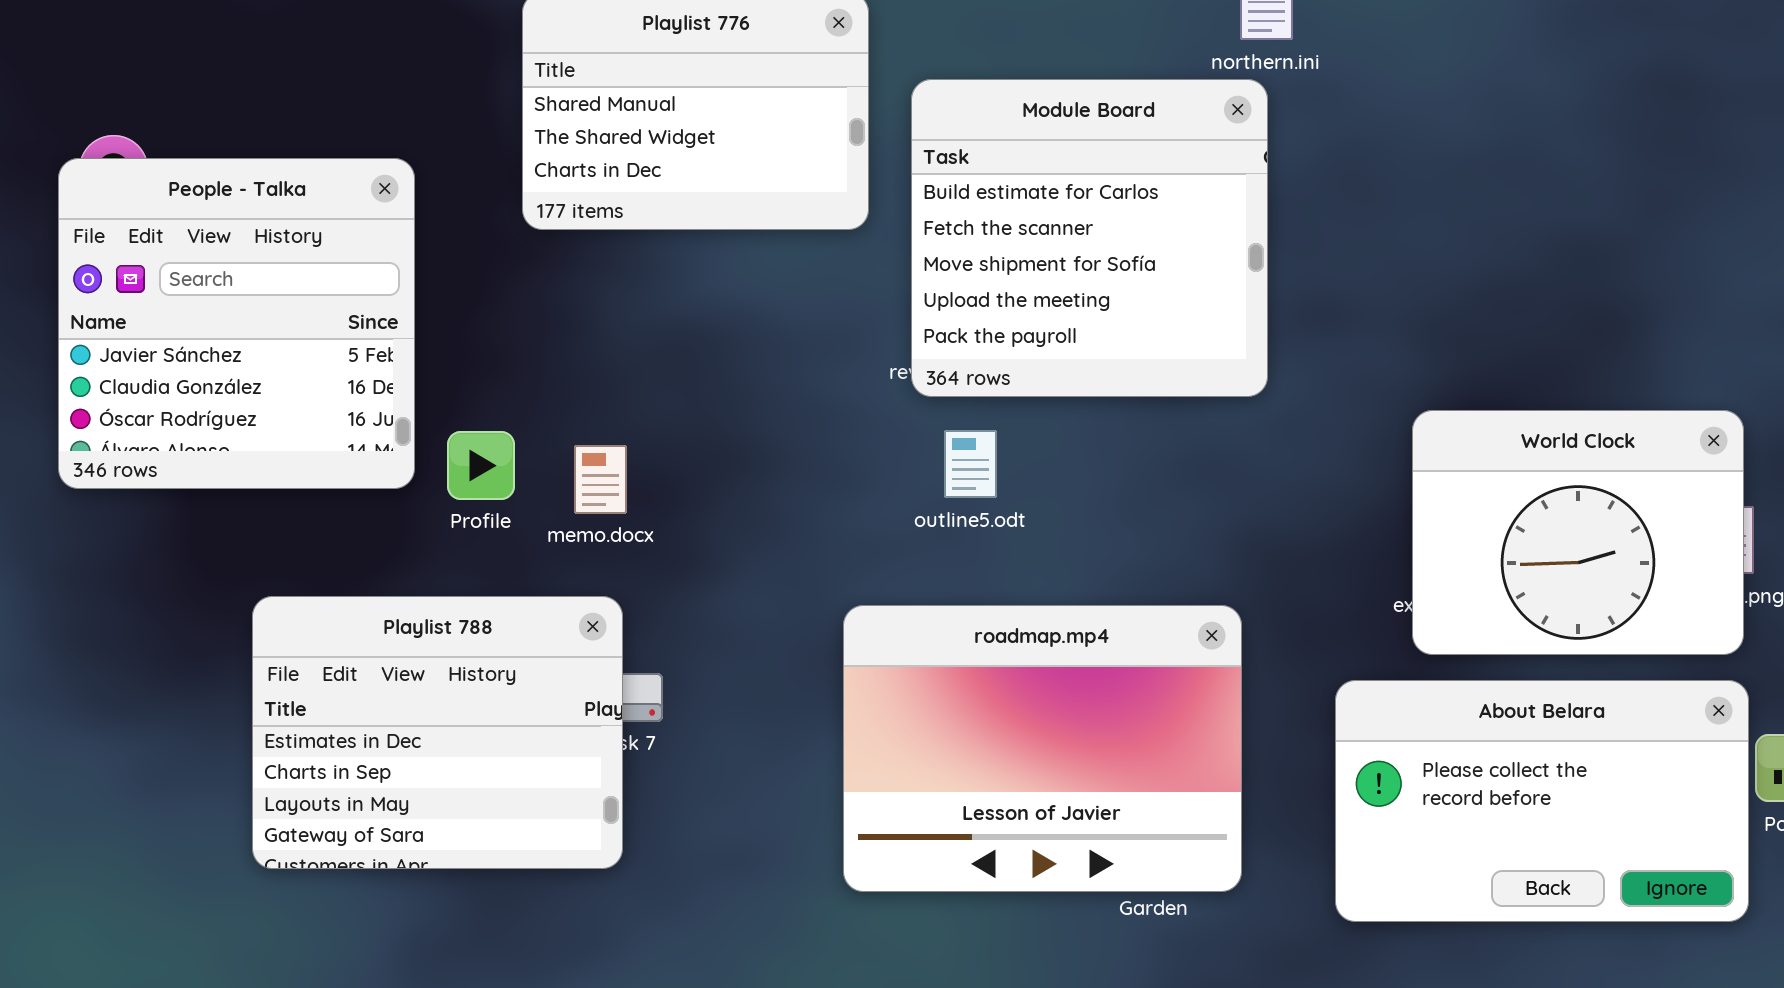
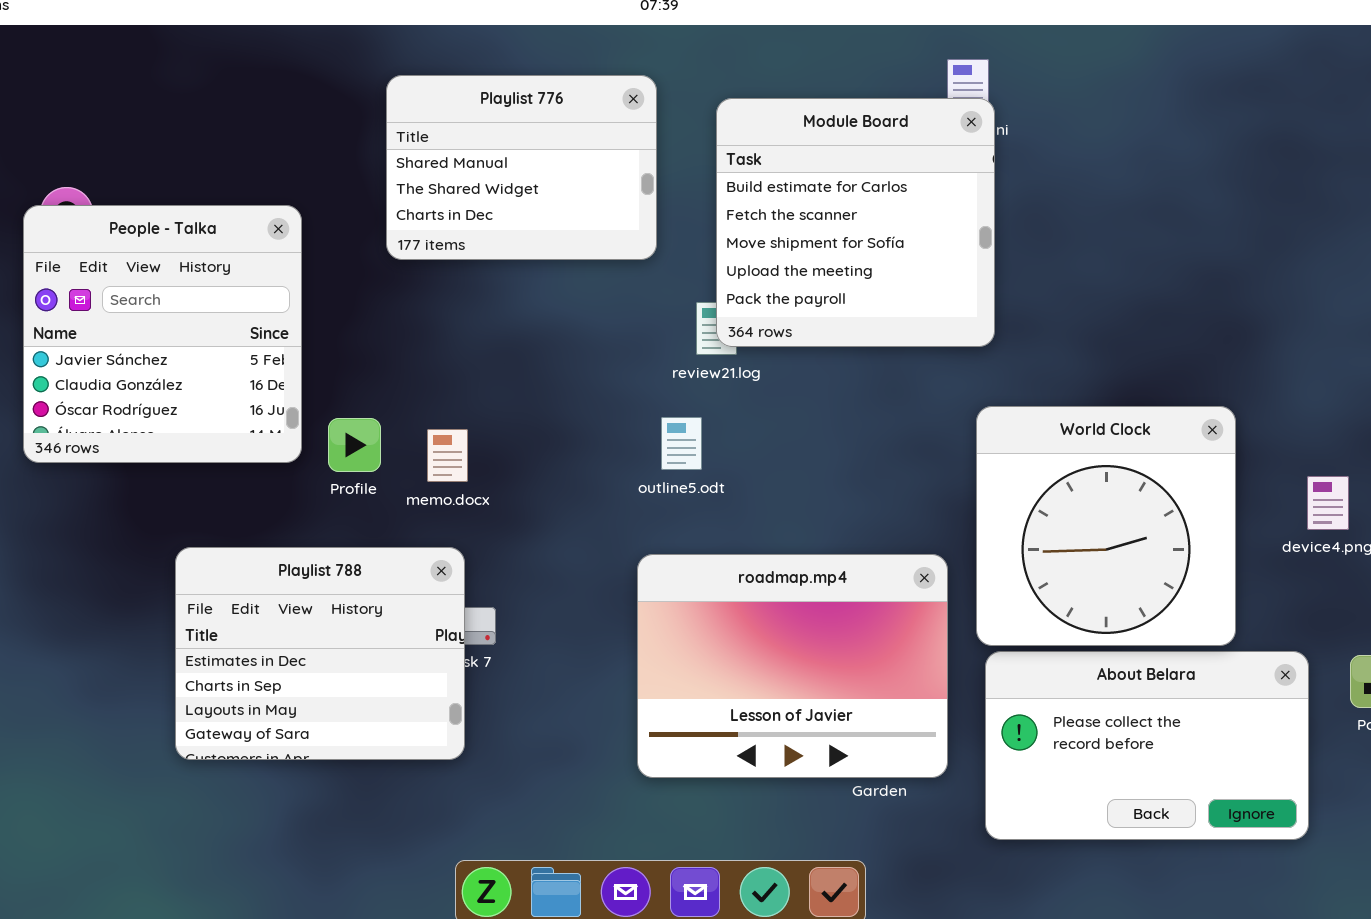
Module Board: [911,79,1268,397] -> [716,98,995,347], moved
World Clock: [1412,410,1744,655] -> [976,406,1236,646], moved, resized
outline5.odt: [944,430,997,498] -> [661,417,702,470], moved
About Belara: [1335,680,1749,922] -> [985,651,1309,840], moved

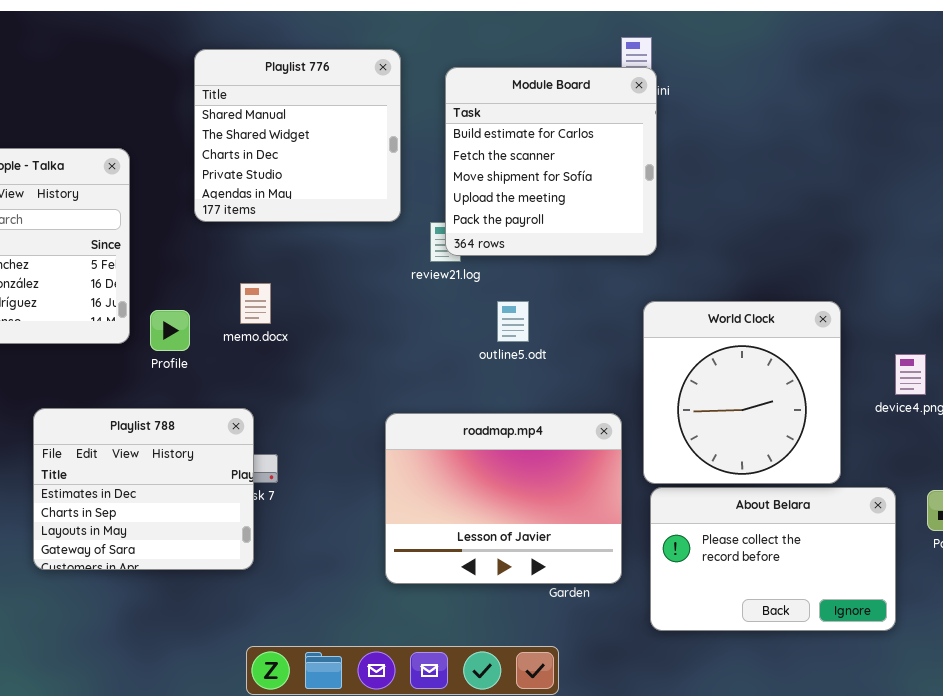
Playlist 776: [386,75,657,260] -> [194,49,401,222], resized
outline5.odt: [661,417,702,470] -> [497,301,529,342], moved
memo.docx: [427,429,468,482] -> [240,283,271,324], moved

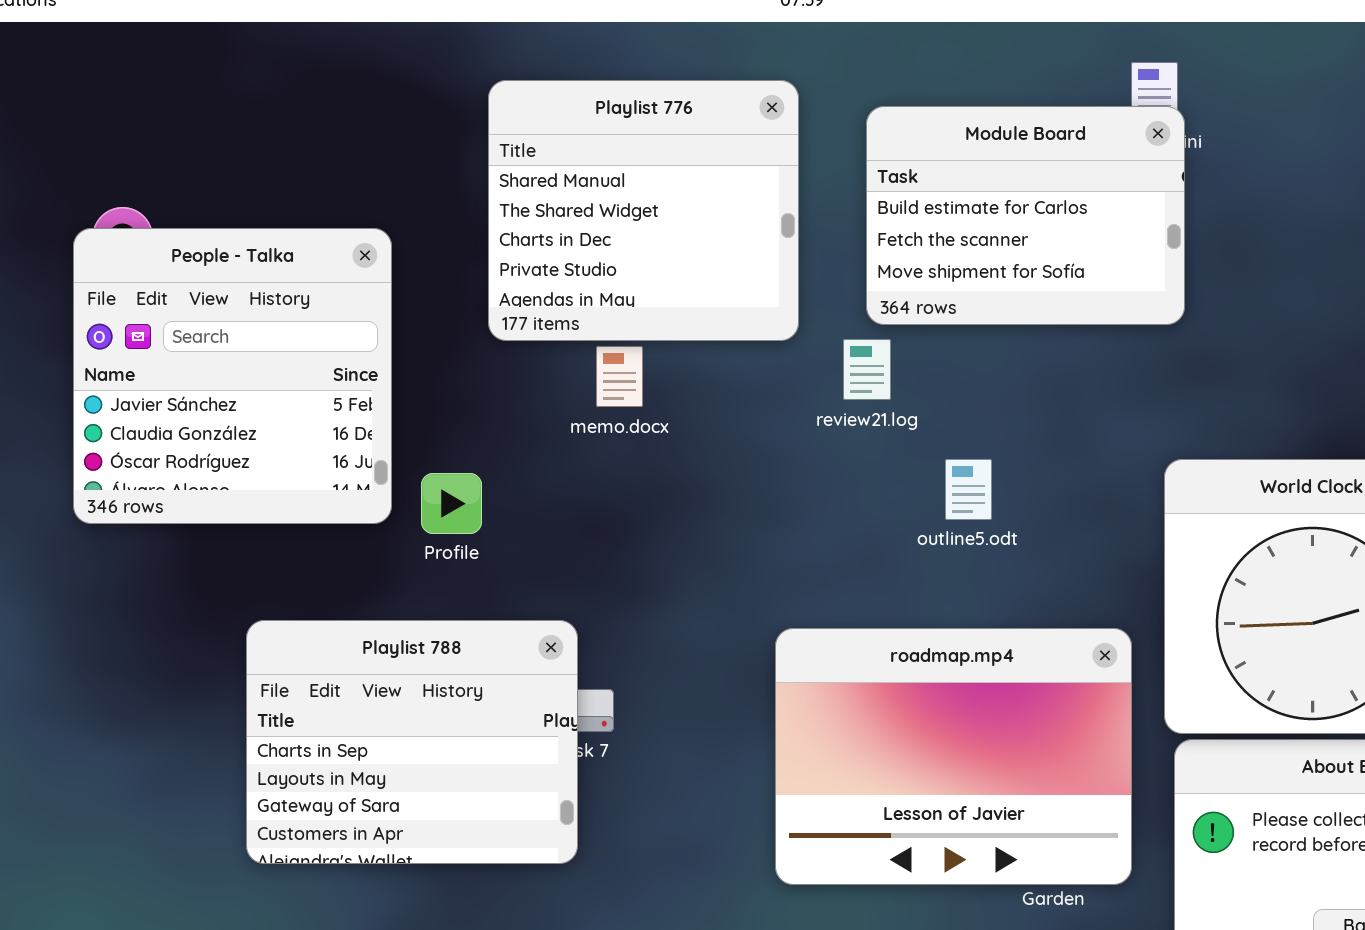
Module Board: [445,67,657,256] -> [866,106,1185,325], resized
memo.docx: [240,283,271,324] -> [596,346,643,407], moved
Playlist 788: [33,408,254,570] -> [246,620,578,864], scrolled down 1 row

